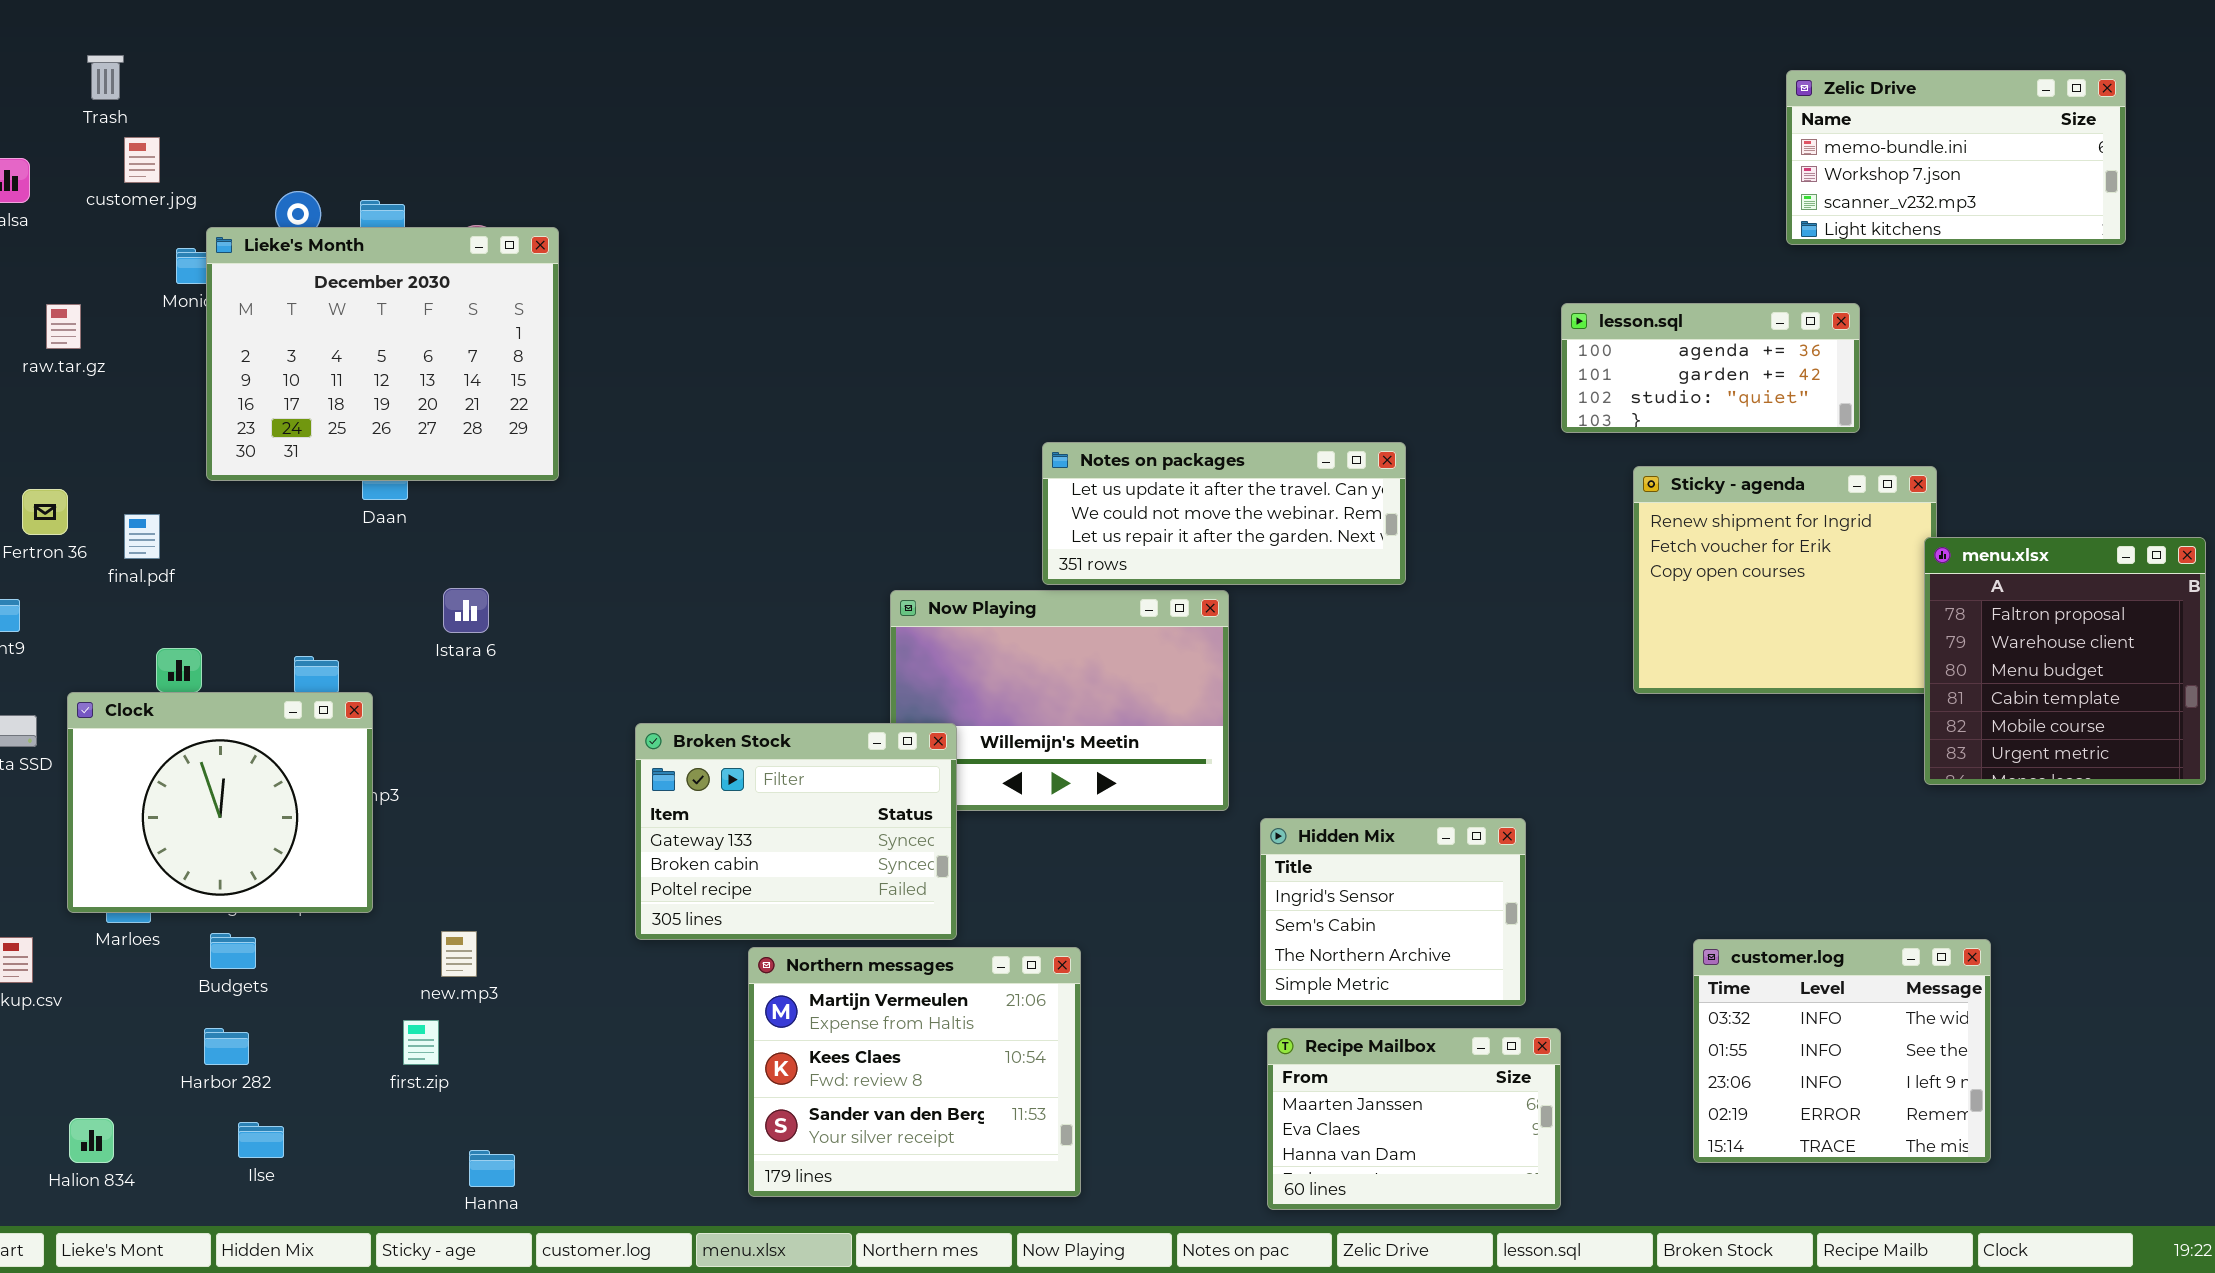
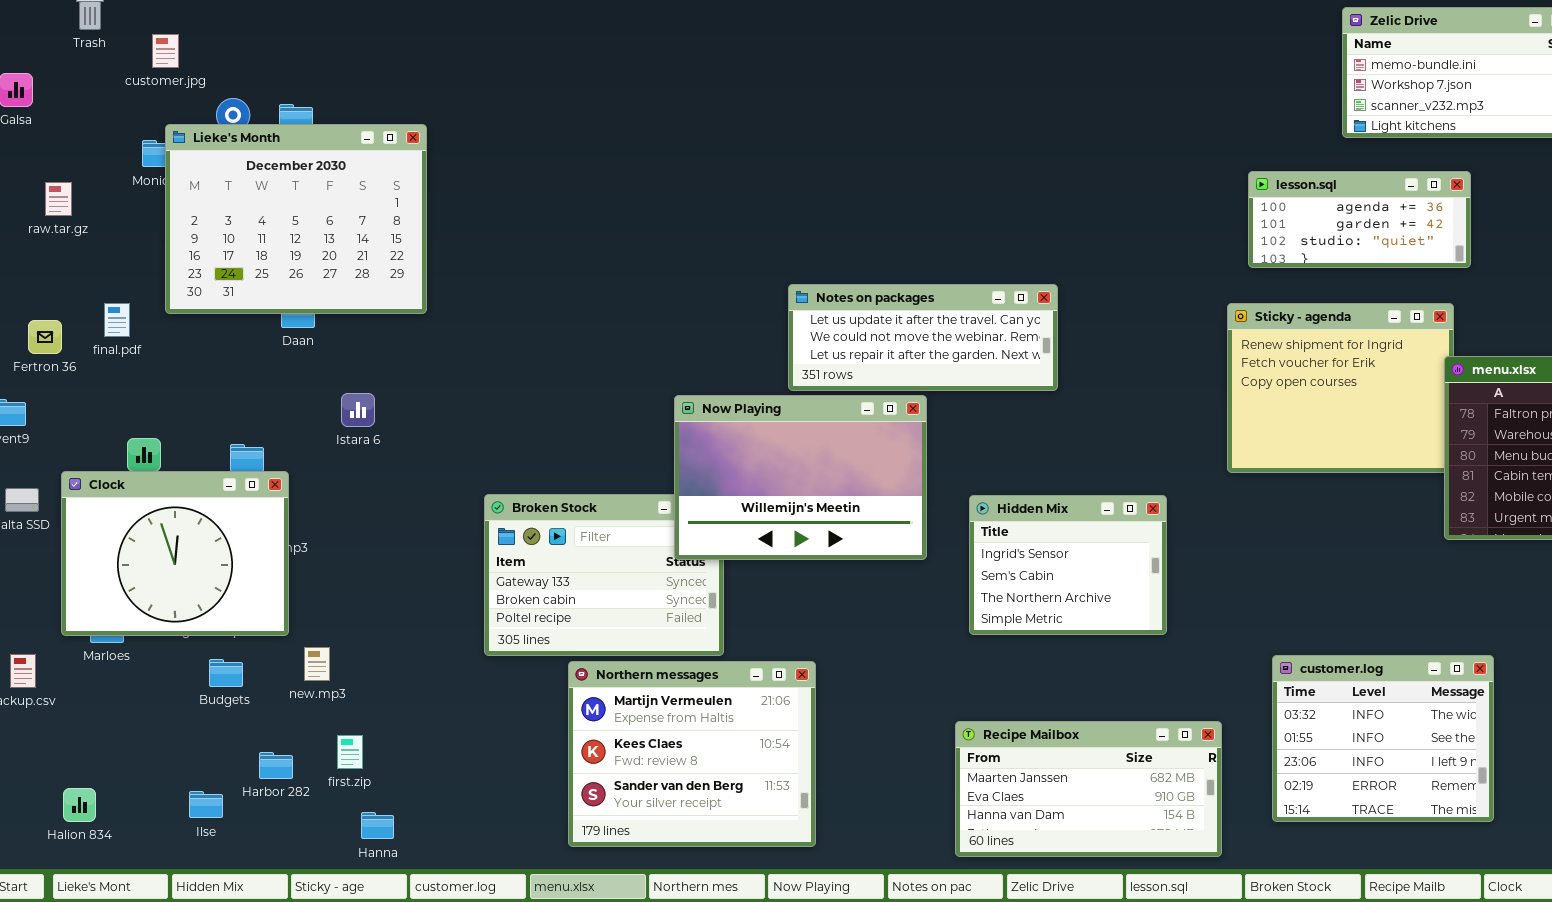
customer.jpg: [124,137,160,183] -> [152,34,179,68], moved
lesson.sql: [1561,303,1860,433] -> [1248,171,1471,268], moved
final.pdf: [124,514,160,559] -> [104,303,130,337], moved
Now Playing: [890,590,1229,811] -> [674,395,927,560], raised
Hidden Mix: [1260,818,1526,1006] -> [969,495,1167,635], moved
new.mp3: [441,931,477,977] -> [304,647,330,681], moved
Budgets: [210,933,256,969] -> [209,659,243,687], moved
first.zip: [403,1020,439,1065] -> [337,735,363,769], moved
Harbor 282: [204,1028,249,1065] -> [259,752,293,779], moved
Recipe Mailbox: [1267,1028,1561,1210] -> [955,721,1222,857], resized

